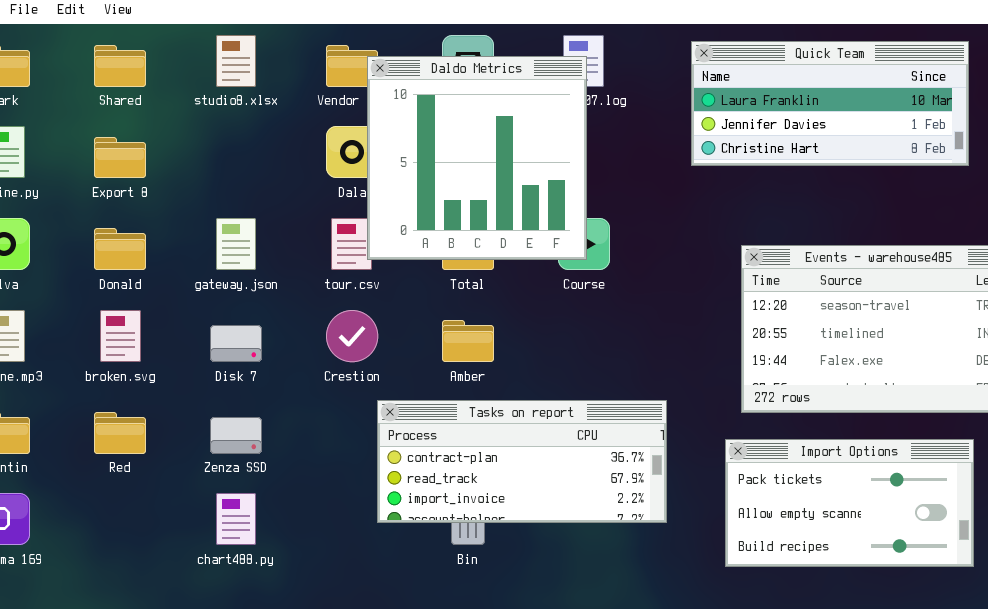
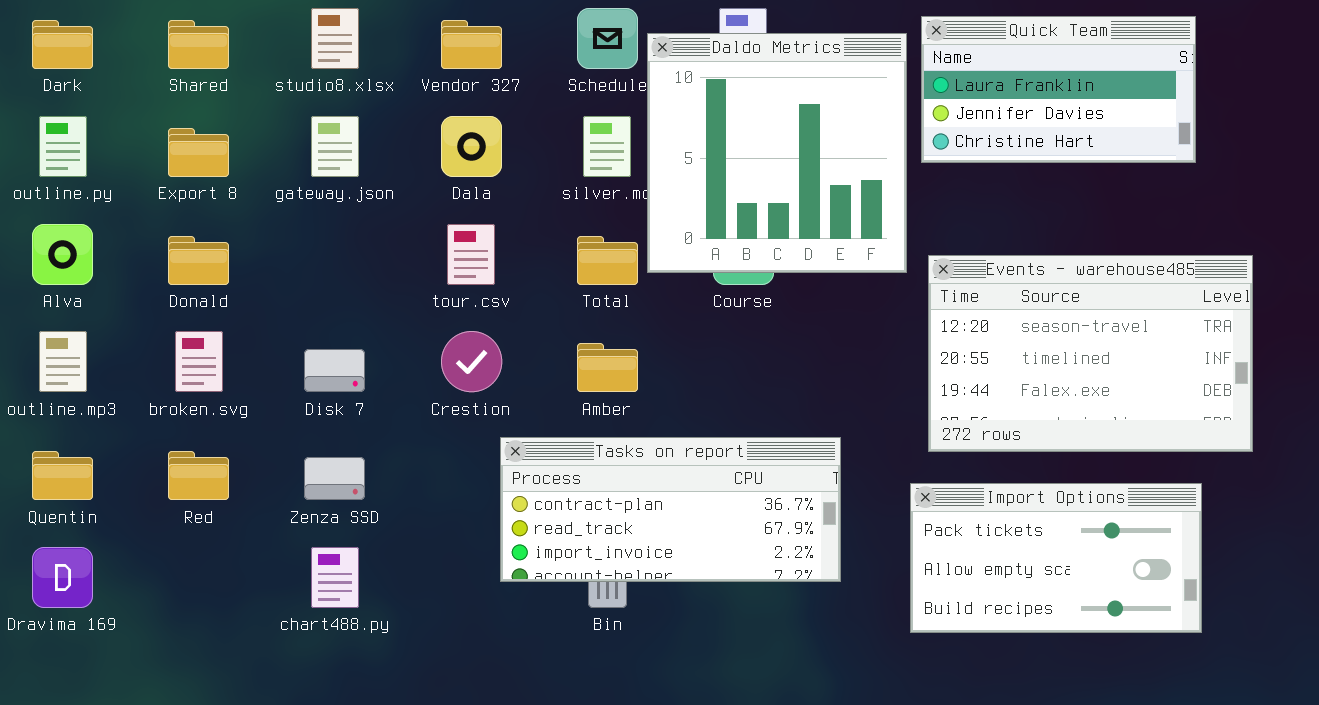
Quick Team: [691,41,969,166] -> [921,16,1196,163], resized
Daldo Metrics: [367,56,587,260] -> [647,33,907,273], moved
gateway.json: [216,218,256,270] -> [311,116,359,177], moved

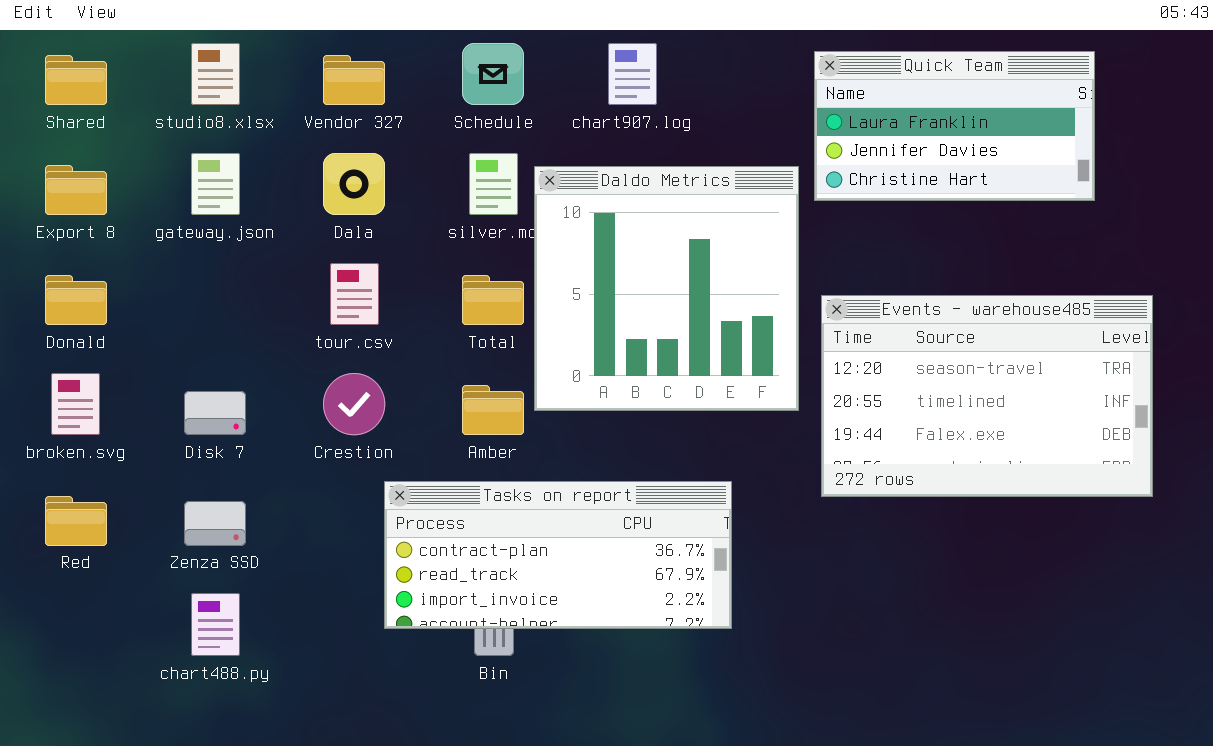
Daldo Metrics: [647,33,907,273] -> [534,166,799,411], moved
Import Options: [910,483,1202,633] -> none, closed

